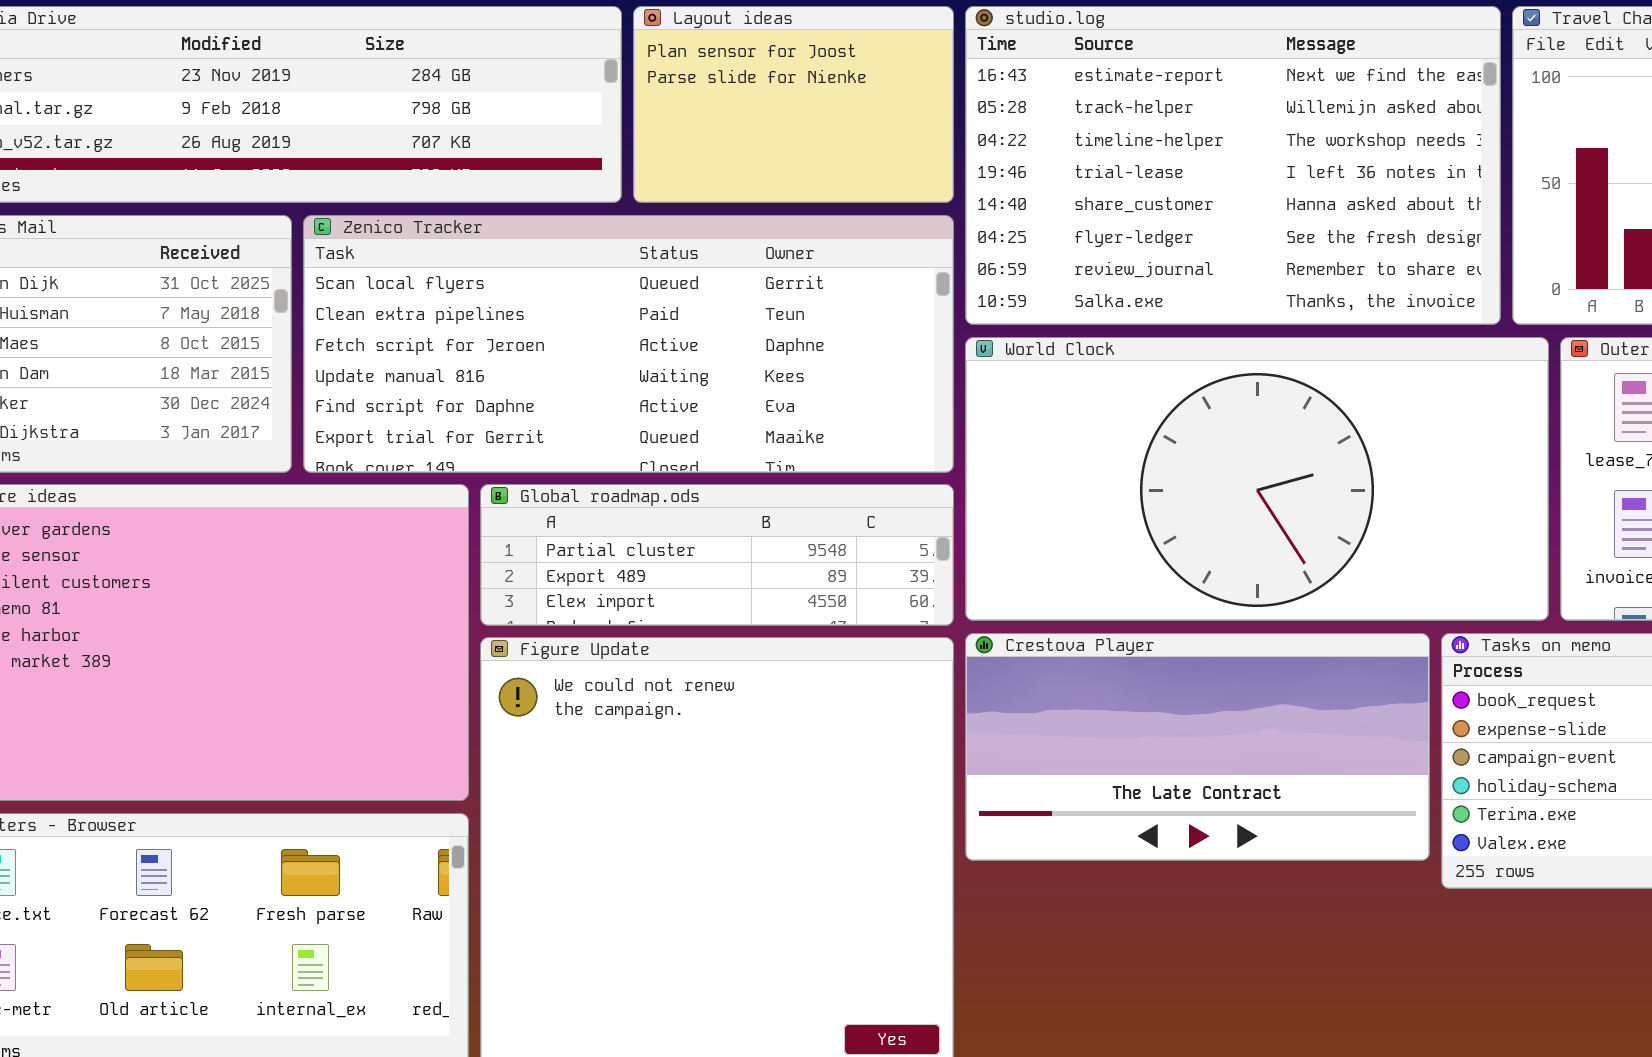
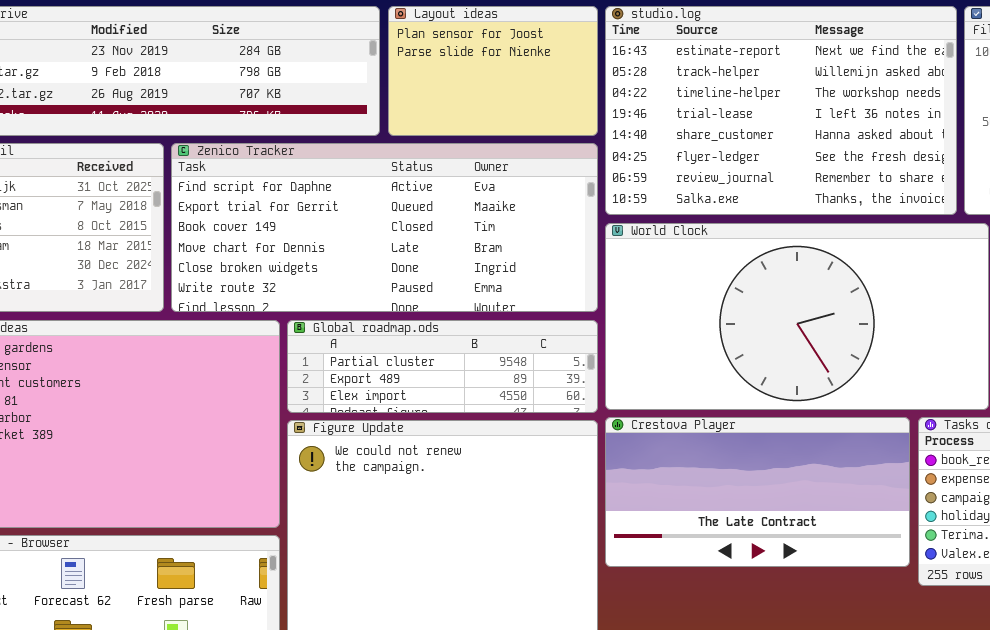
Zenico Tracker: [303,215,954,473] -> [171,143,598,312], scrolled down 4 rows

